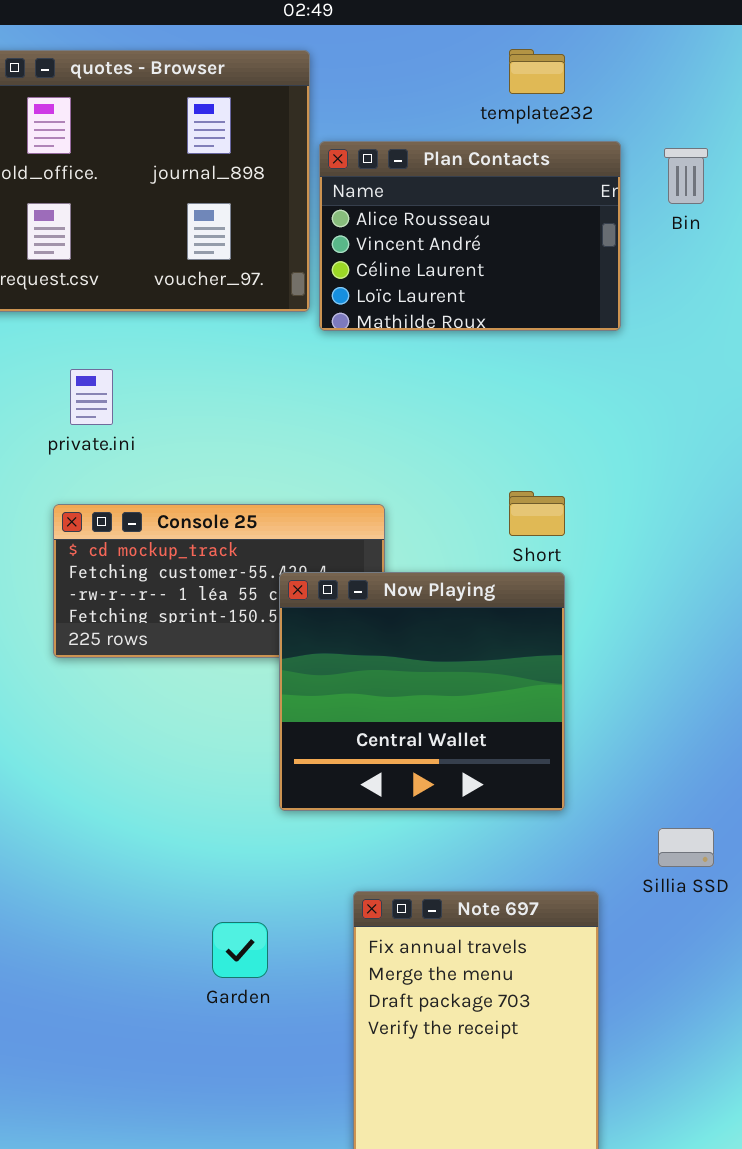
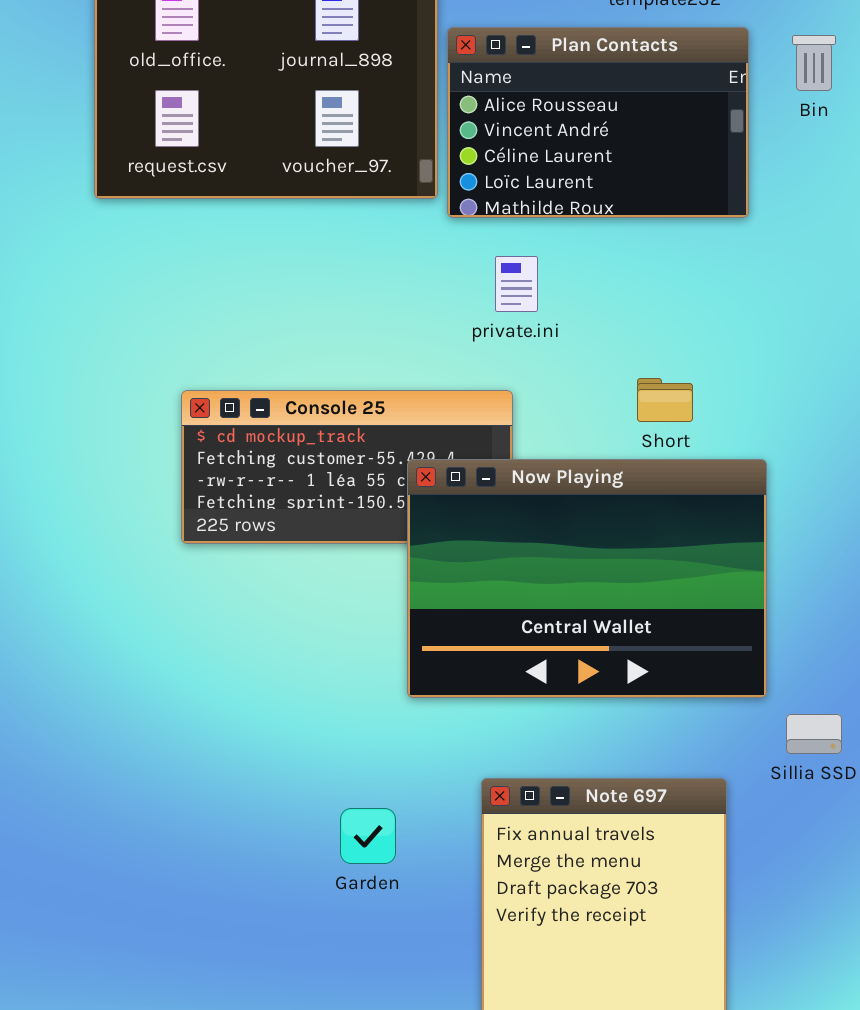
private.ini: [70,369,113,425] -> [495,256,538,312], moved
Now Playing: [279,572,565,811] -> [407,459,767,698], resized

